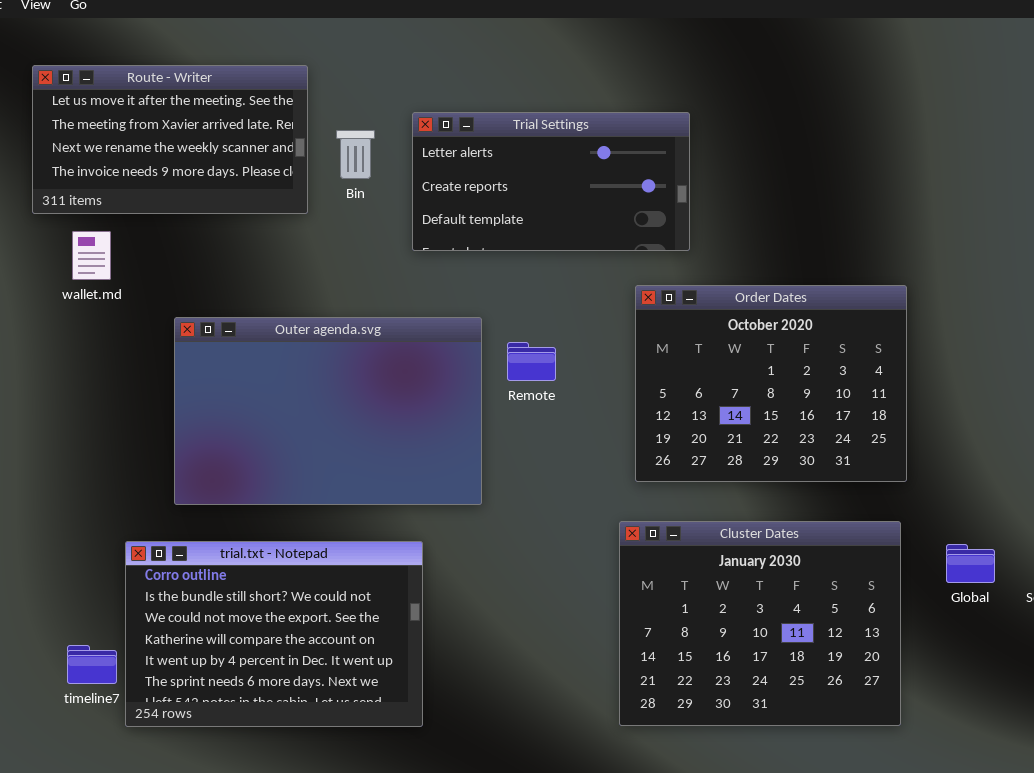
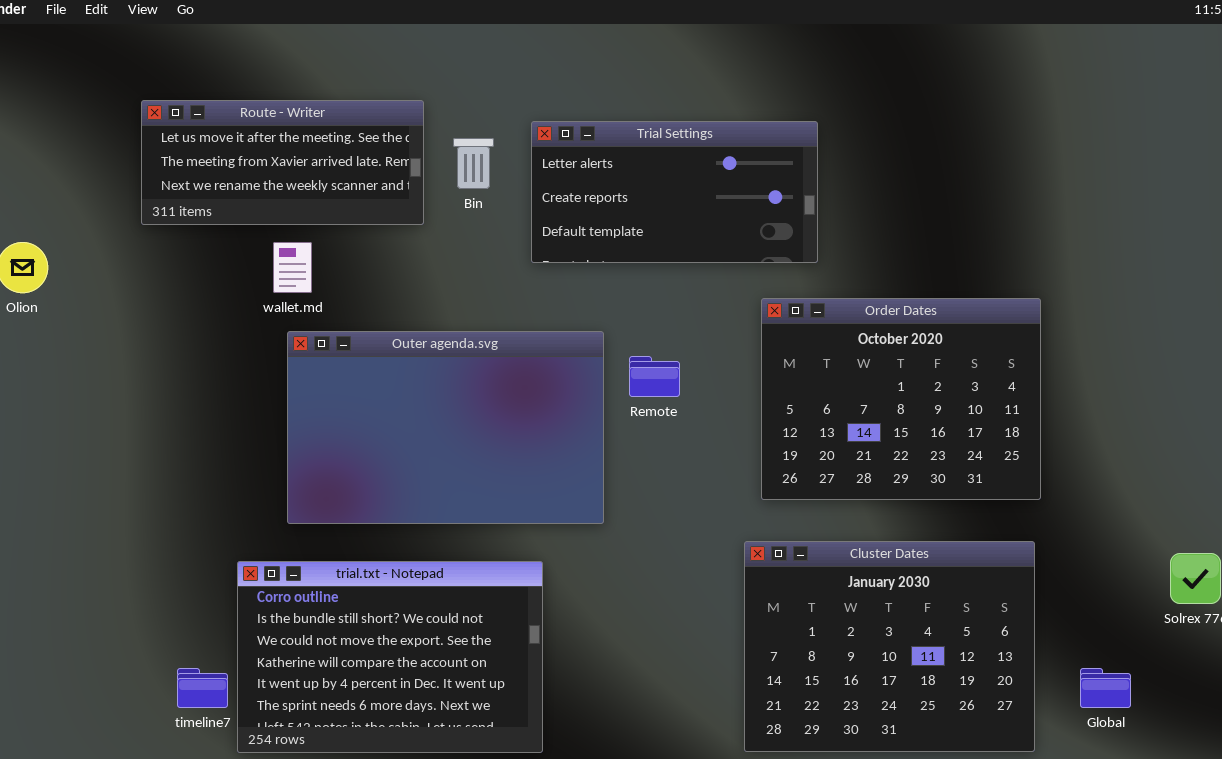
Route - Writer: [32,65,308,214] -> [141,100,424,225], resized
wallet.md: [72,231,111,280] -> [273,242,312,293], moved
Global: [946,544,995,583] -> [1080,668,1131,708], moved

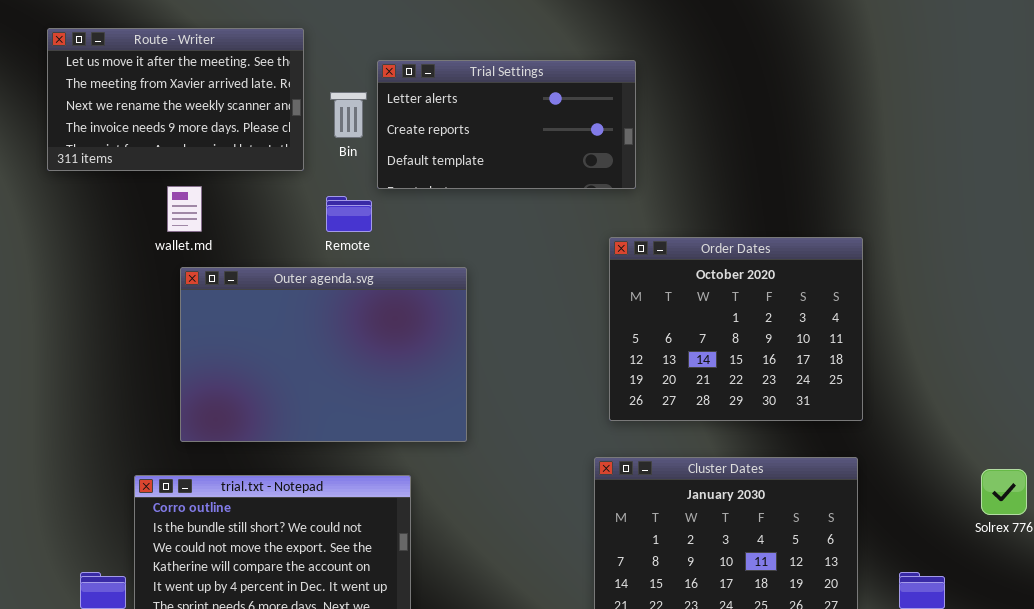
Route - Writer: [141,100,424,225] -> [47,28,304,171], resized
Trial Settings: [531,121,818,263] -> [377,60,636,189], moved
Remote: [629,356,680,397] -> [326,196,372,232], moved

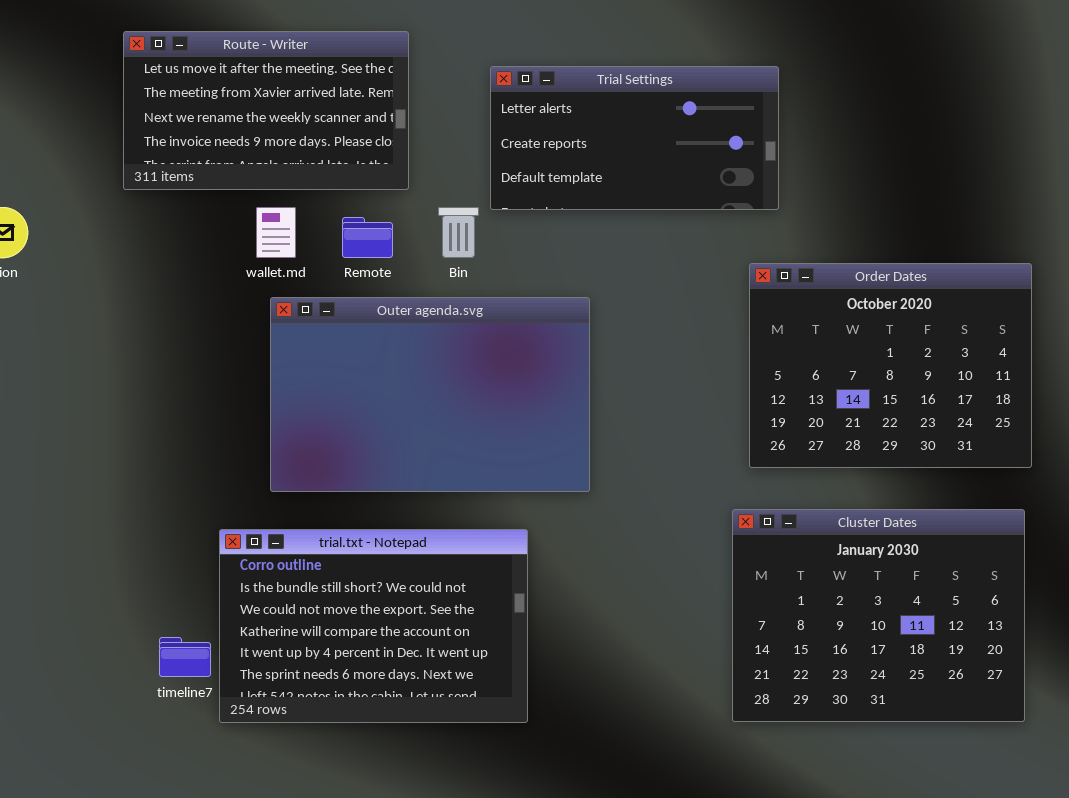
Bin: [330,92,367,138] -> [438,207,479,258], moved
Remote: [326,196,372,232] -> [342,217,393,258], moved

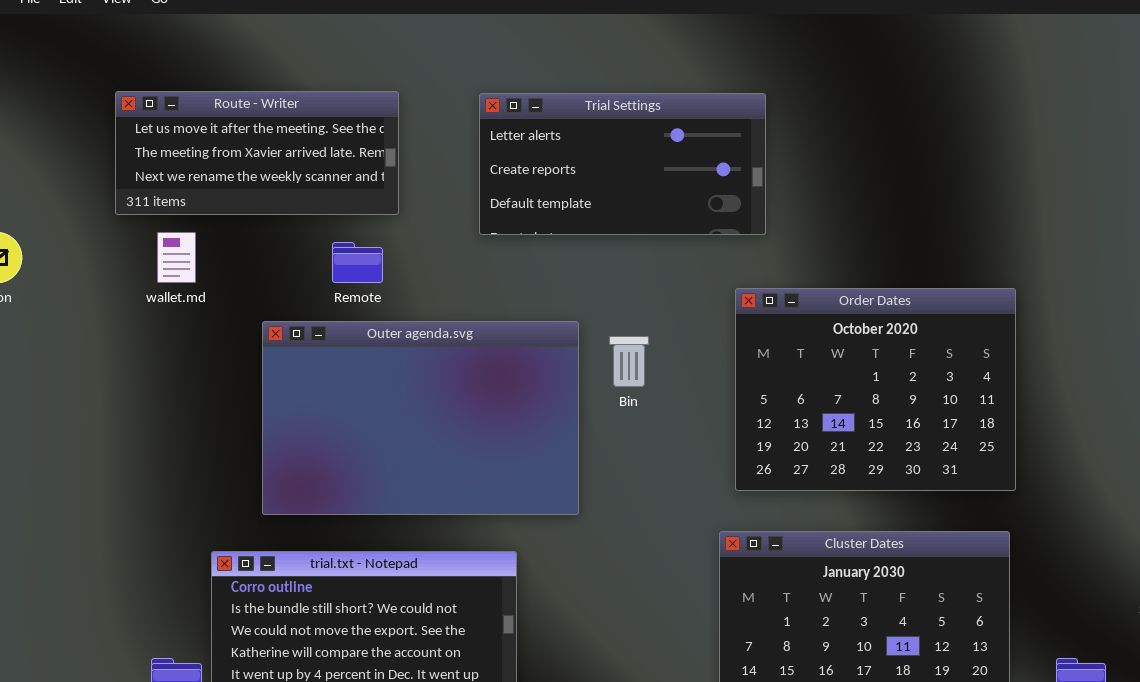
Route - Writer: [123,31,409,190] -> [115,91,399,215], resized
wallet.md: [256,207,296,258] -> [157,232,196,283], moved
Bin: [438,207,479,258] -> [609,336,649,387], moved

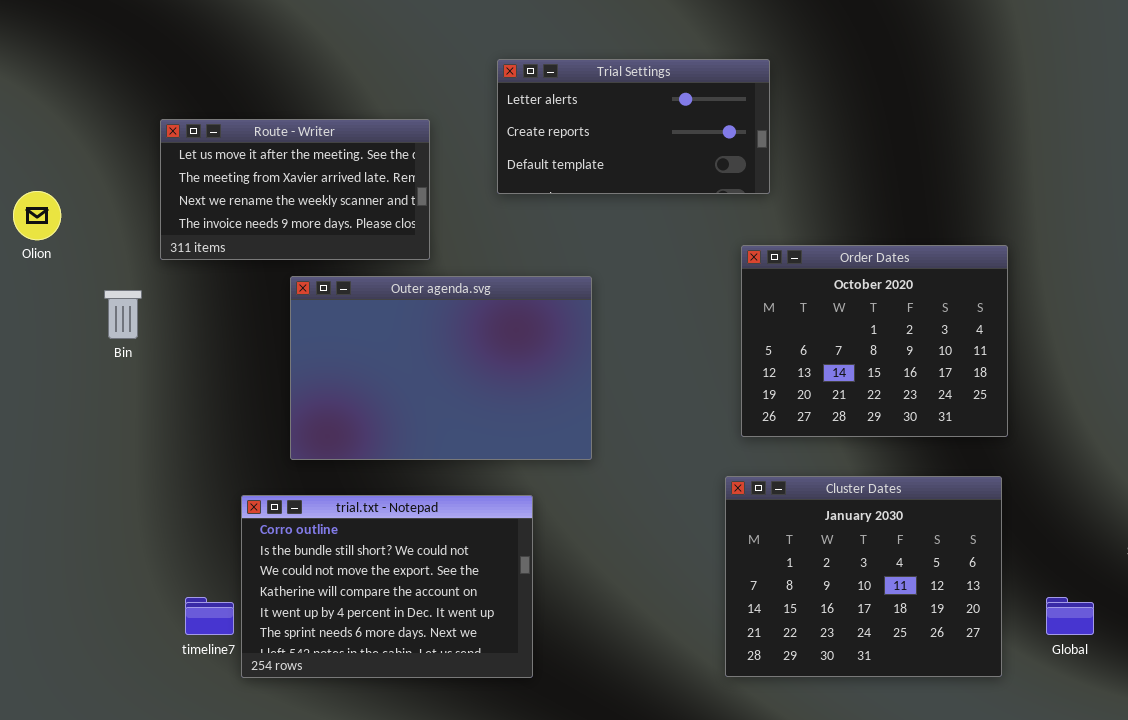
Route - Writer: [115,91,399,215] -> [160,119,430,260], moved, resized
Bin: [609,336,649,387] -> [104,290,142,339], moved

